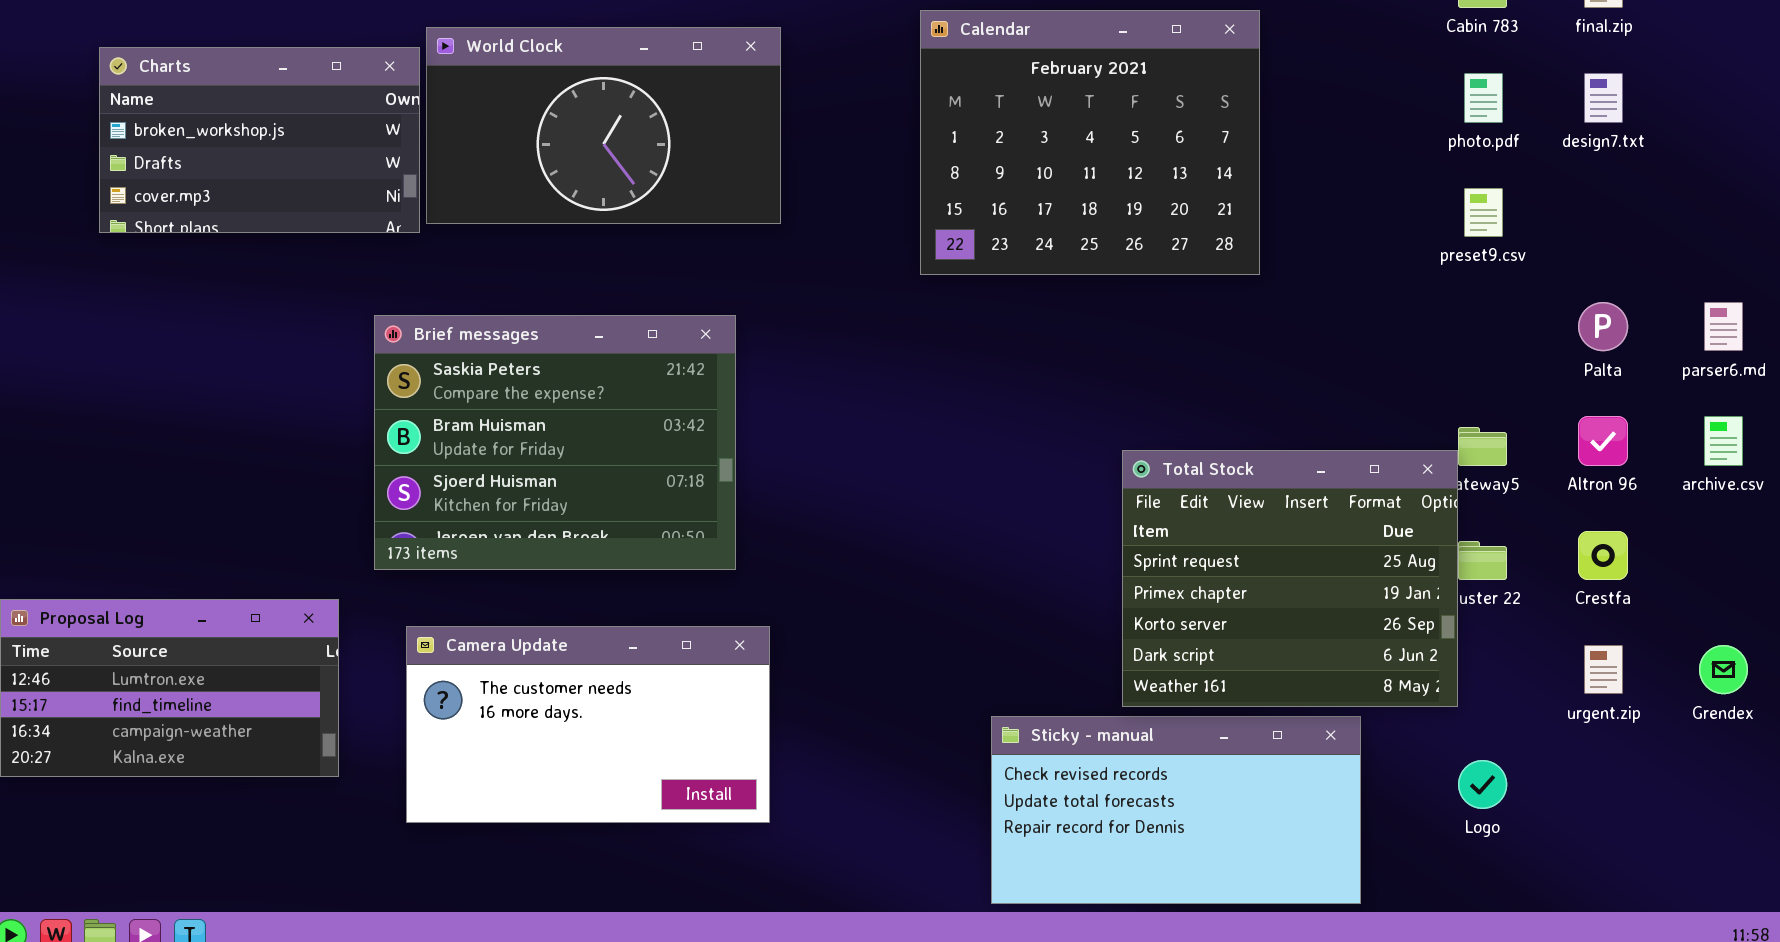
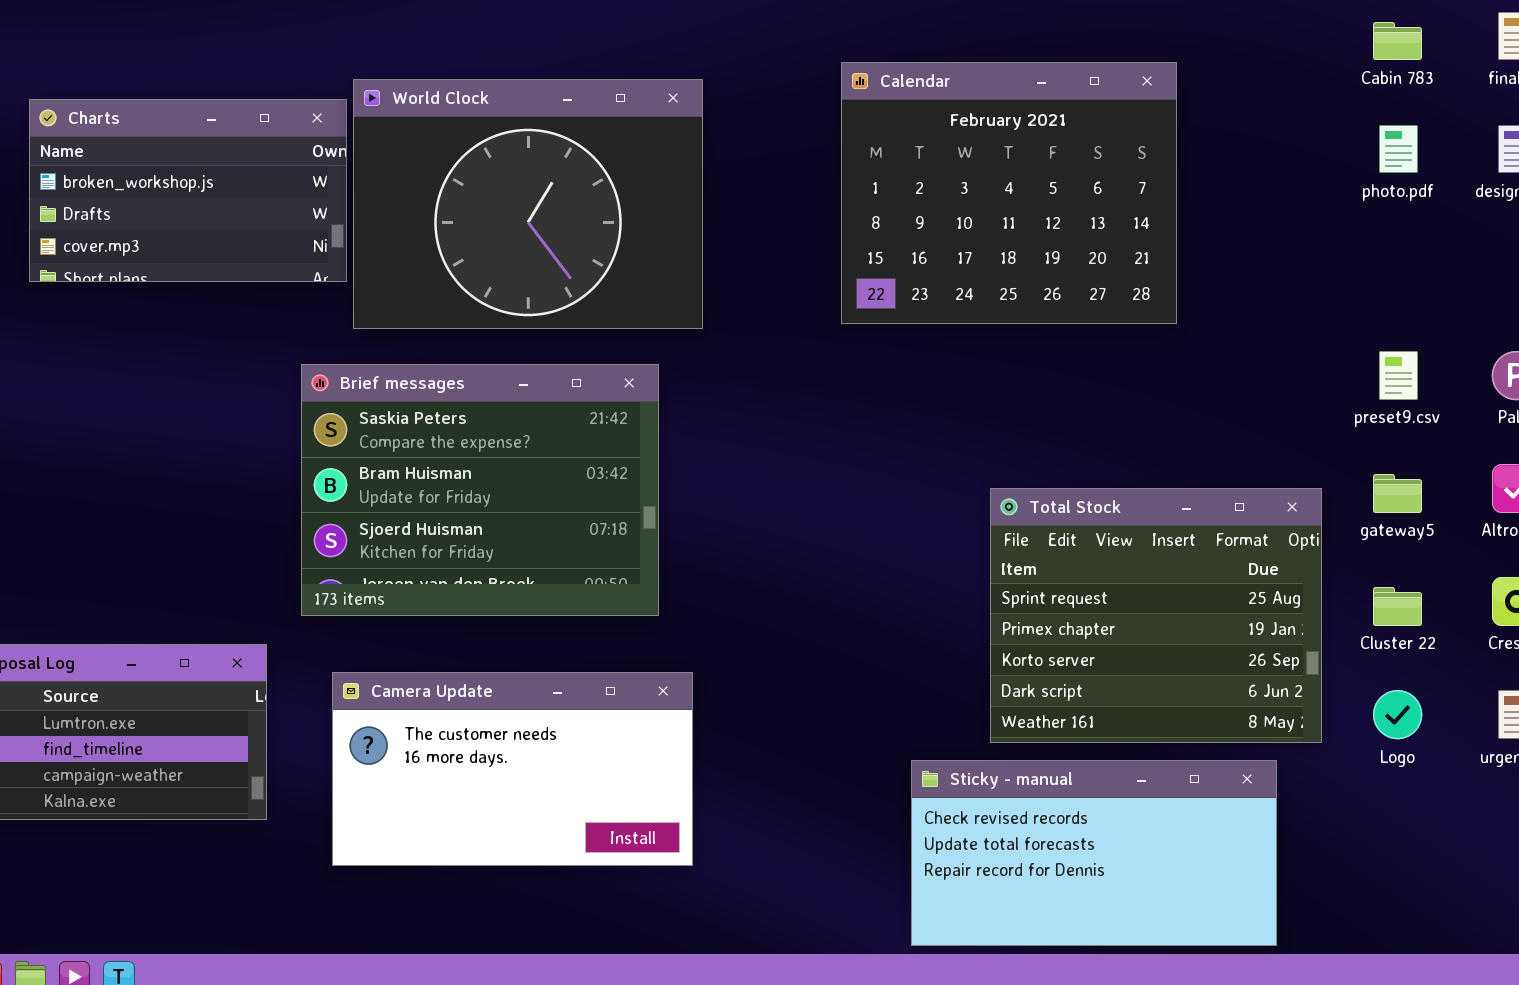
World Clock: [426,27,781,224] -> [353,79,703,329], resized
preset9.csv: [1464,188,1503,237] -> [1379,351,1418,400], moved
Total Stock: [1122,450,1458,707] -> [990,488,1322,743], moved
Logo: [1458,760,1507,809] -> [1373,690,1422,739], moved

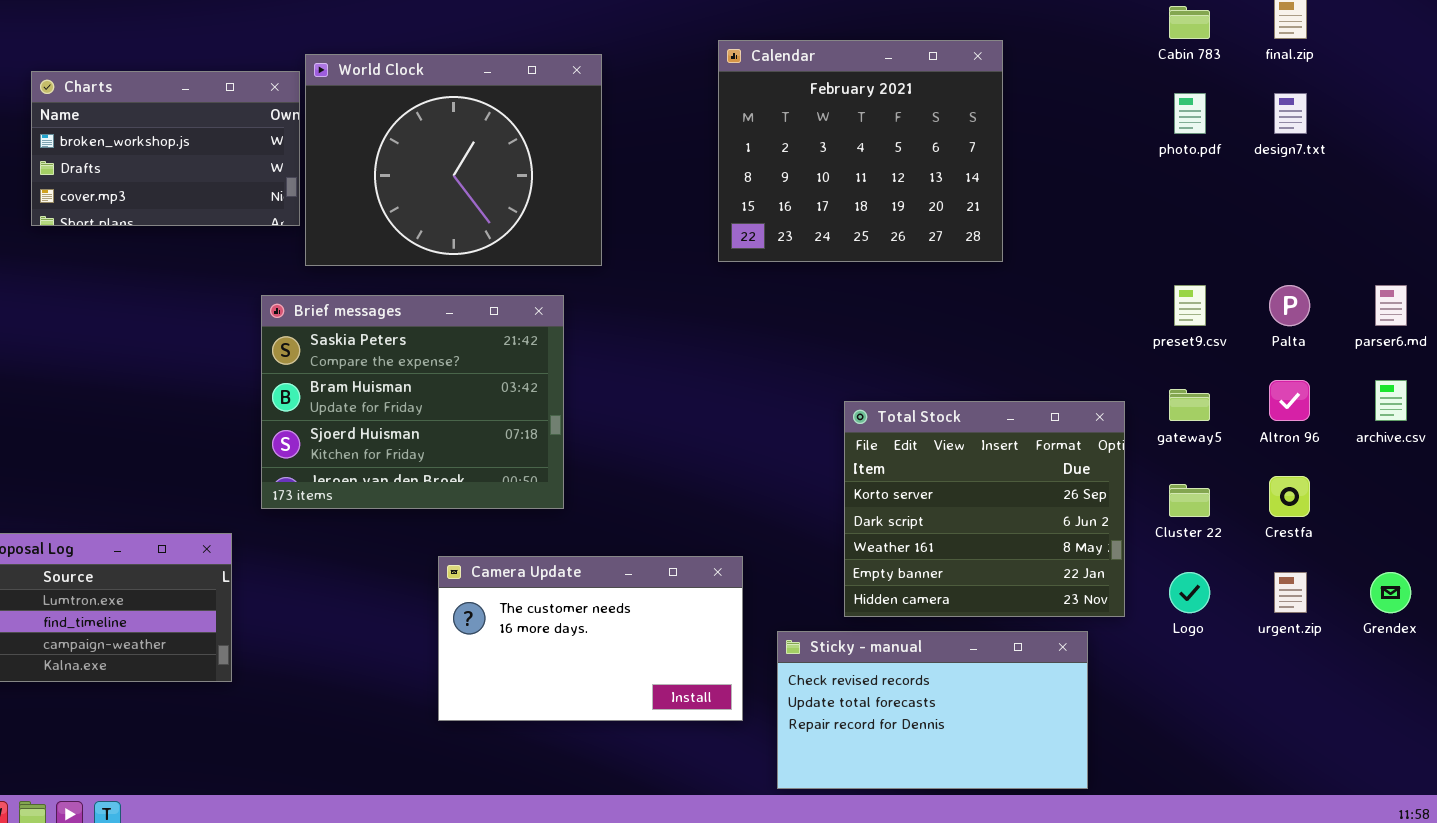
Total Stock: [990,488,1322,743] -> [844,401,1125,617], scrolled down 2 rows
Camera Update: [332,672,693,866] -> [438,556,743,721], moved

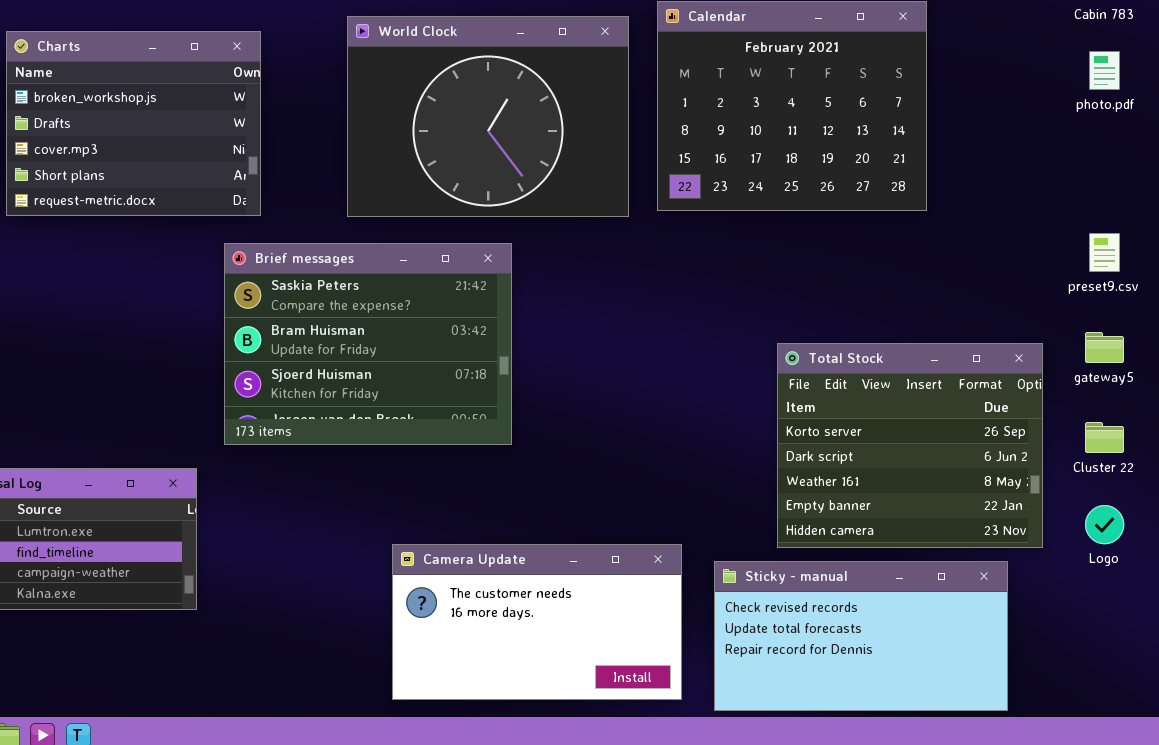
World Clock: [305,54,602,266] -> [347,16,629,217], moved
Charts: [31,71,300,226] -> [6,31,261,216], resized
Camera Update: [438,556,743,721] -> [392,544,682,700], moved

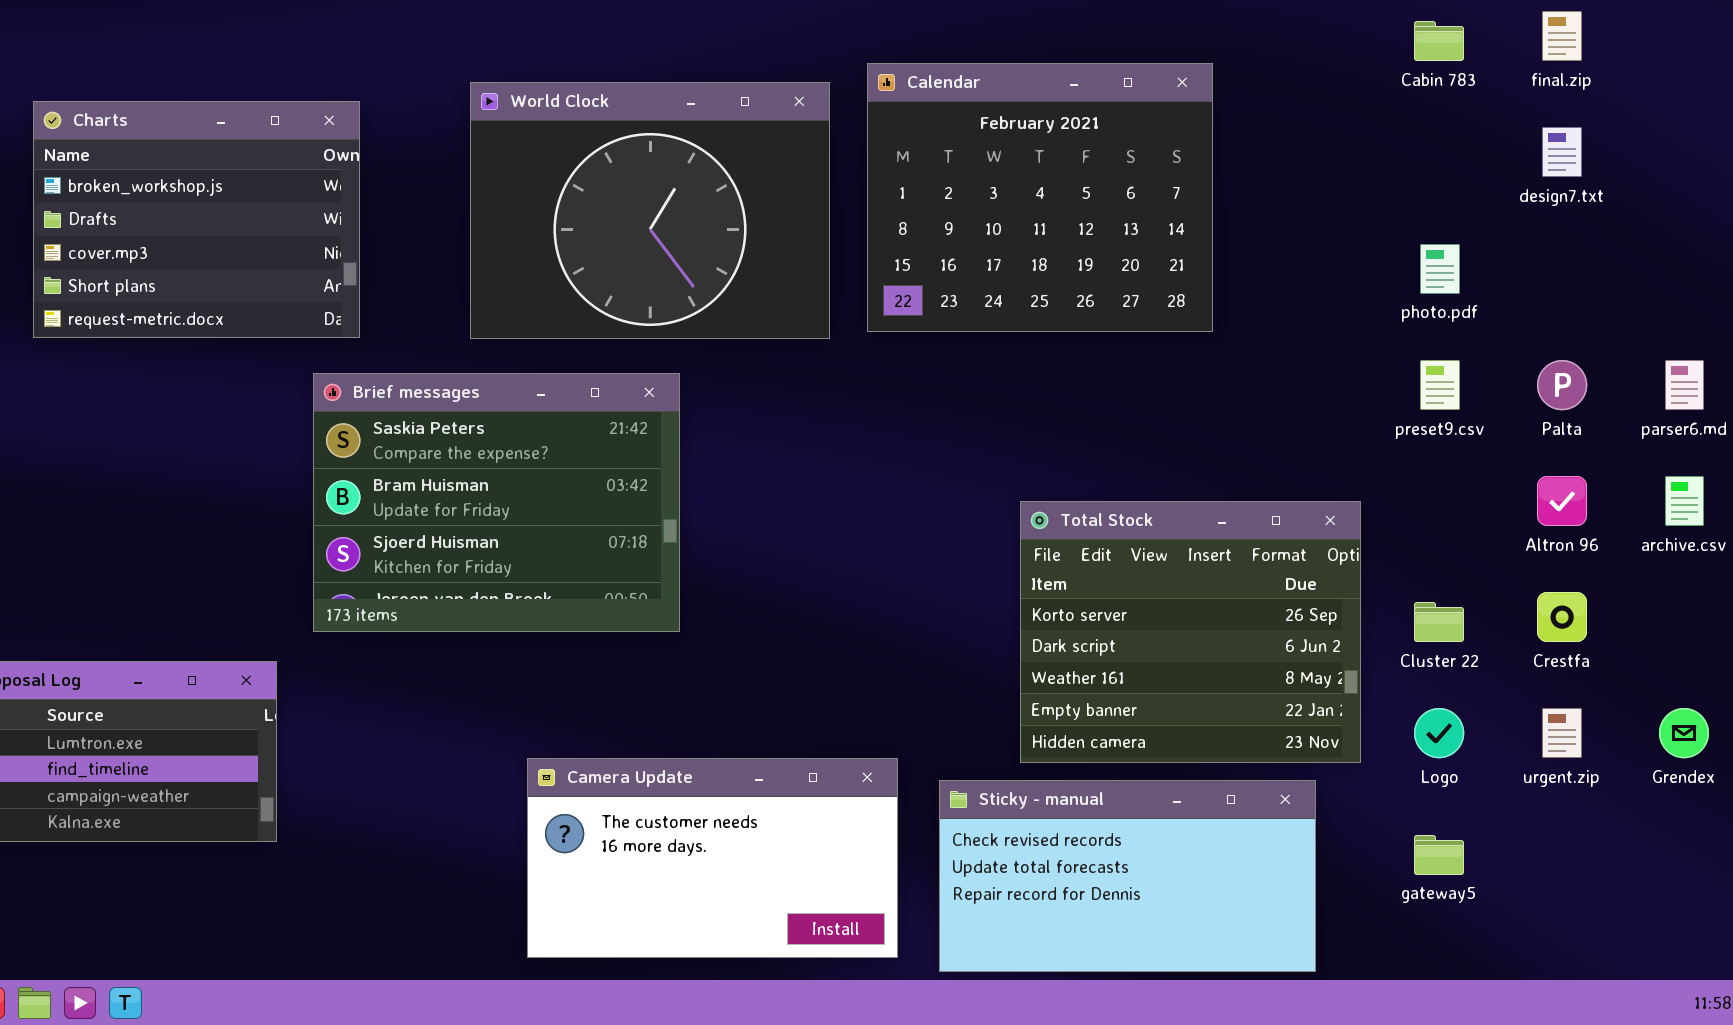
photo.pdf: [1089,51,1120,90] -> [1420,244,1460,294], moved
gateway5: [1085,332,1124,363] -> [1414,835,1464,875], moved

